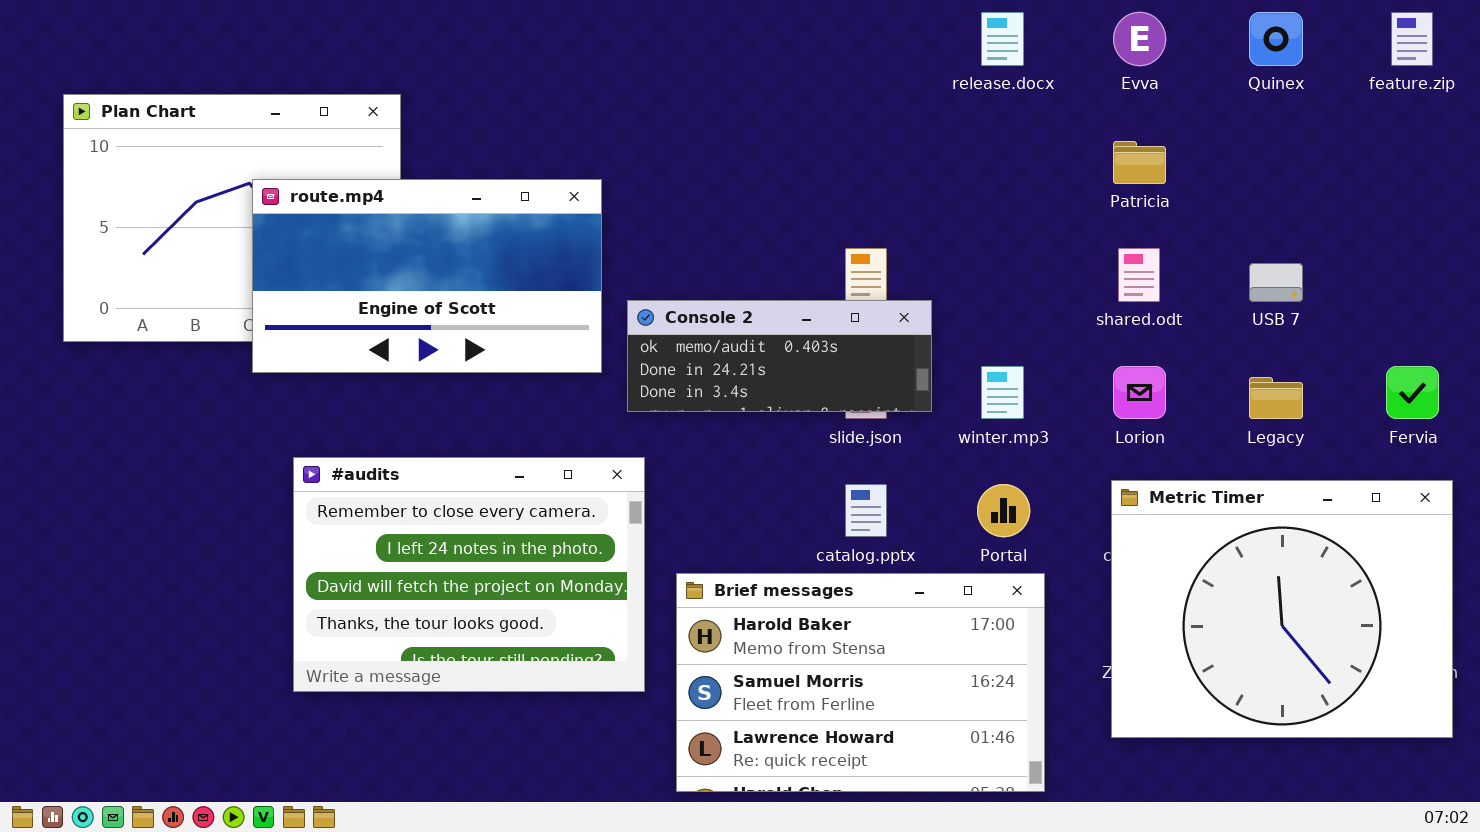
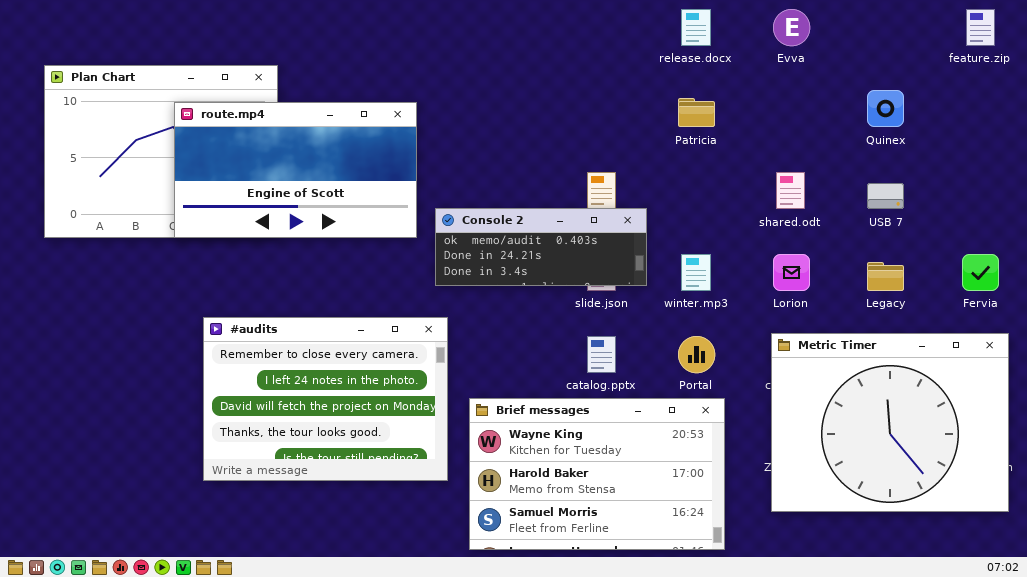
Quinex: [1249,12,1303,66] -> [867,90,904,127], moved
Patricia: [1113,141,1166,184] -> [678,98,715,127], moved
route.mp4: [252,179,602,373] -> [174,102,417,238], moved
Brief messages: [676,573,1045,792] -> [469,398,725,550], scrolled up 1 row

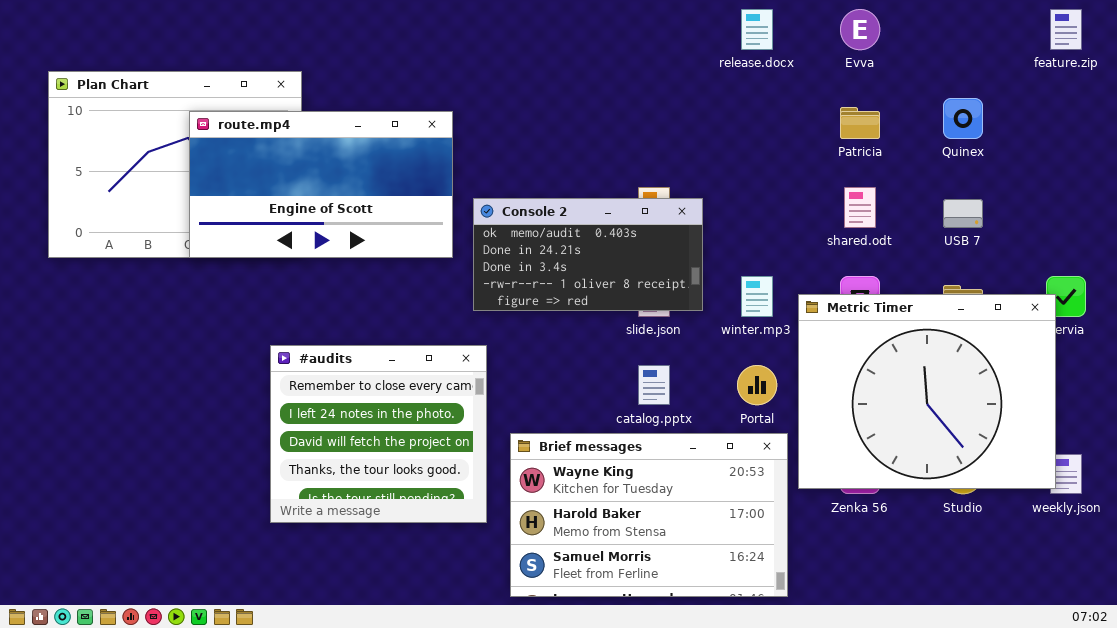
Patricia: [678,98,715,127] -> [840,107,880,139], moved
Console 2: [435,208,647,286] -> [473,198,703,311], resized
#audits: [203,317,448,481] -> [270,345,487,523], resized
Metric Timer: [771,333,1009,512] -> [798,294,1056,489], moved

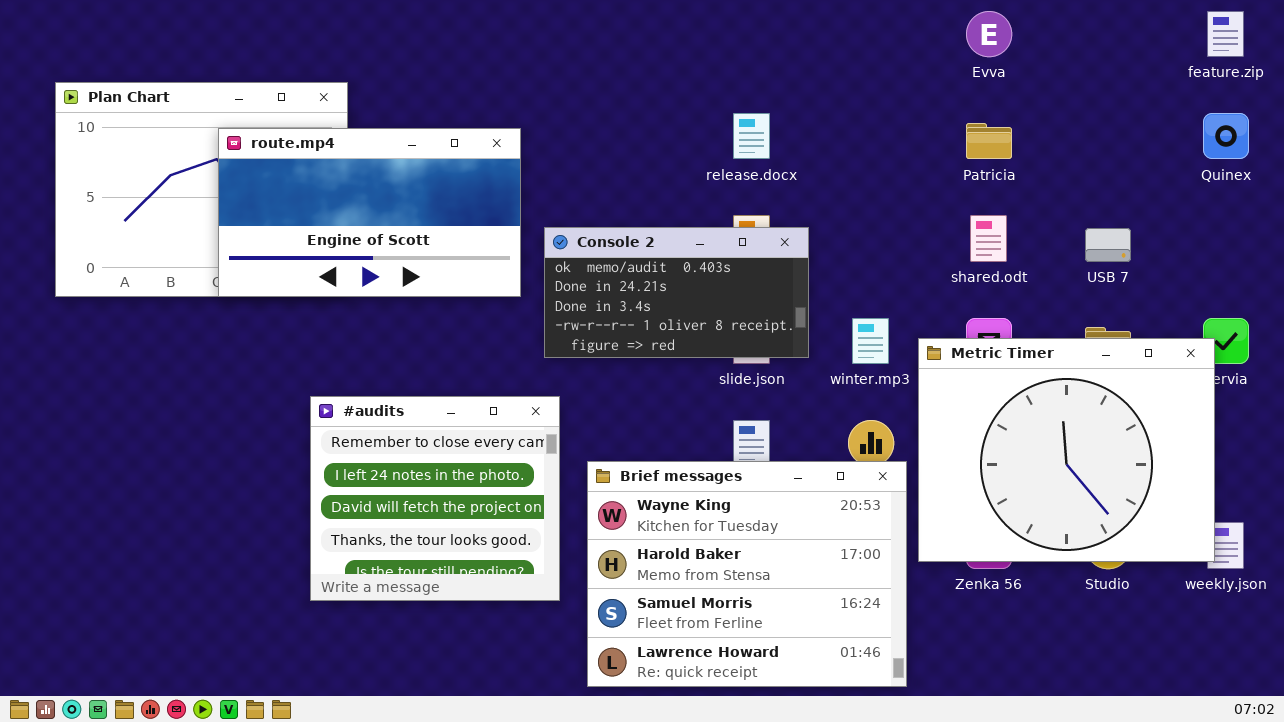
release.docx: [741,9,773,50] -> [733,113,770,159], moved
Quinex: [943,98,983,139] -> [1203,113,1249,159], moved
Brief messages: [510,433,788,597] -> [587,461,907,687], resized

